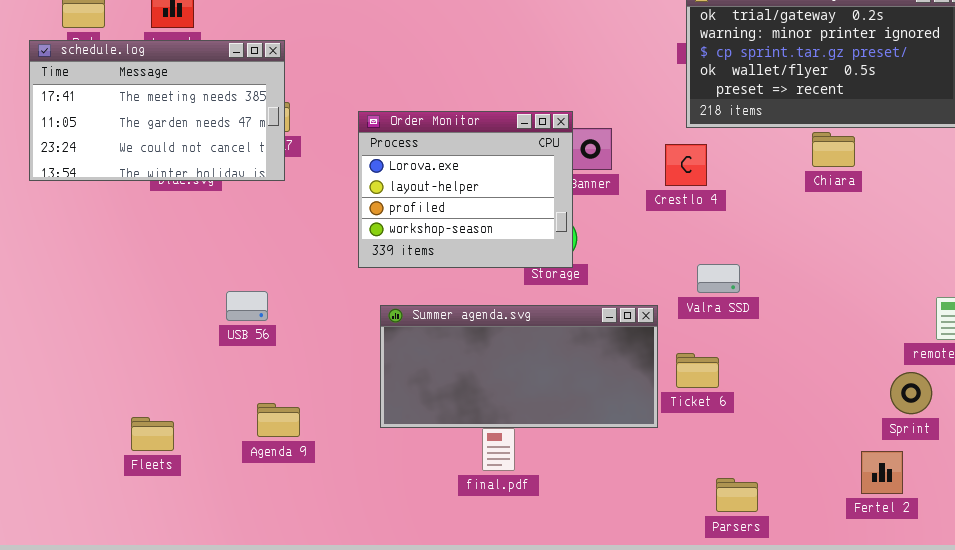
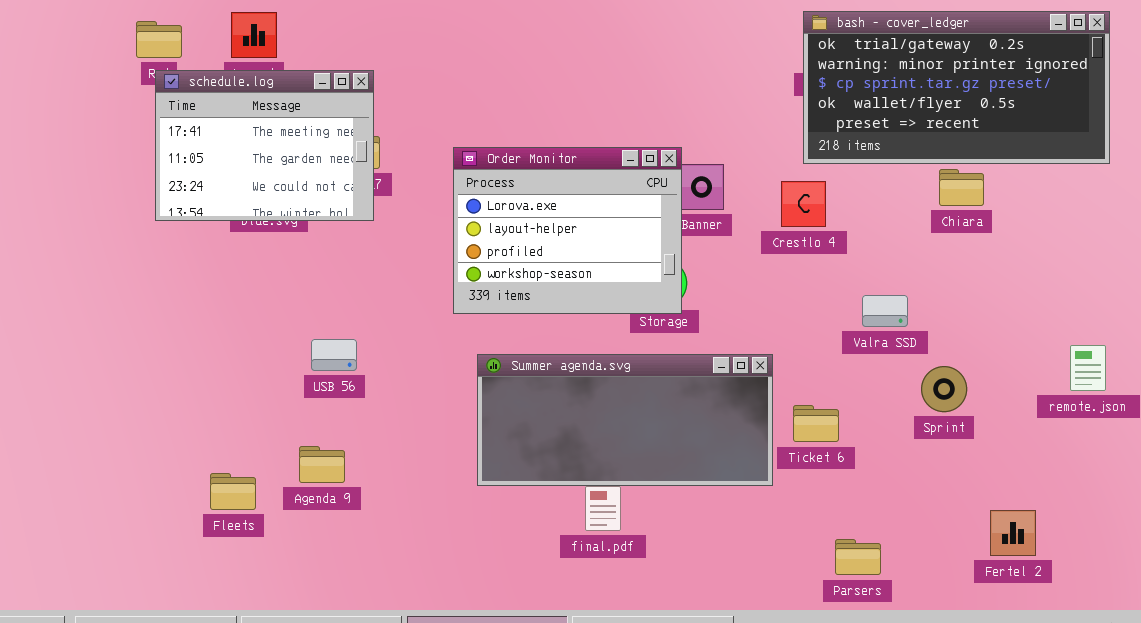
schedule.log: [29,40,285,181] -> [155,70,374,221], resized
Valra SSD: [697,264,740,293] -> [862,295,908,327], moved
Sprint: [890,372,932,414] -> [921,366,967,412], moved
Agenda 9: [257,403,300,437] -> [299,446,345,483], moved

